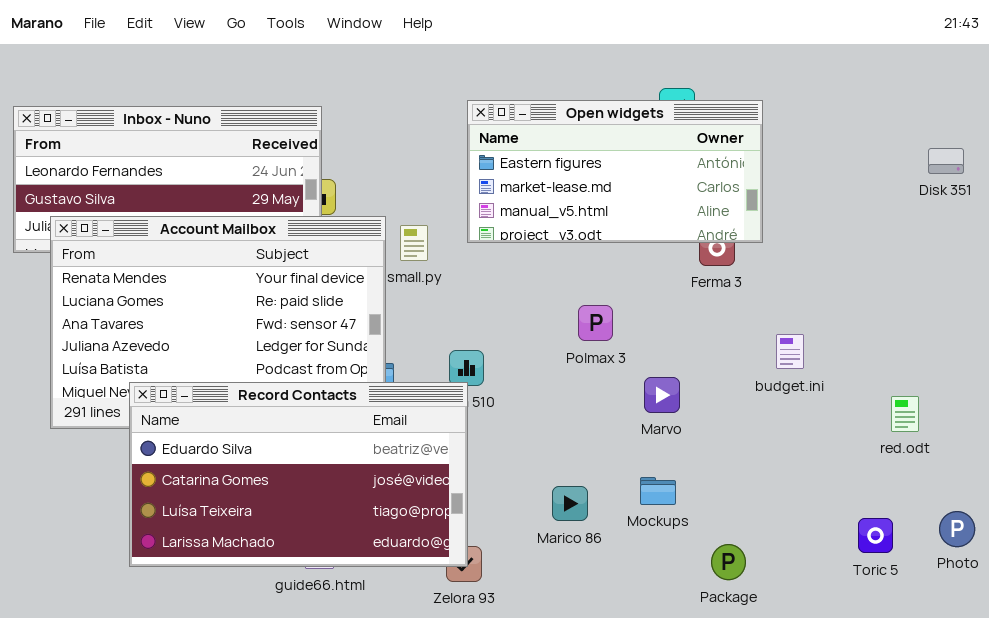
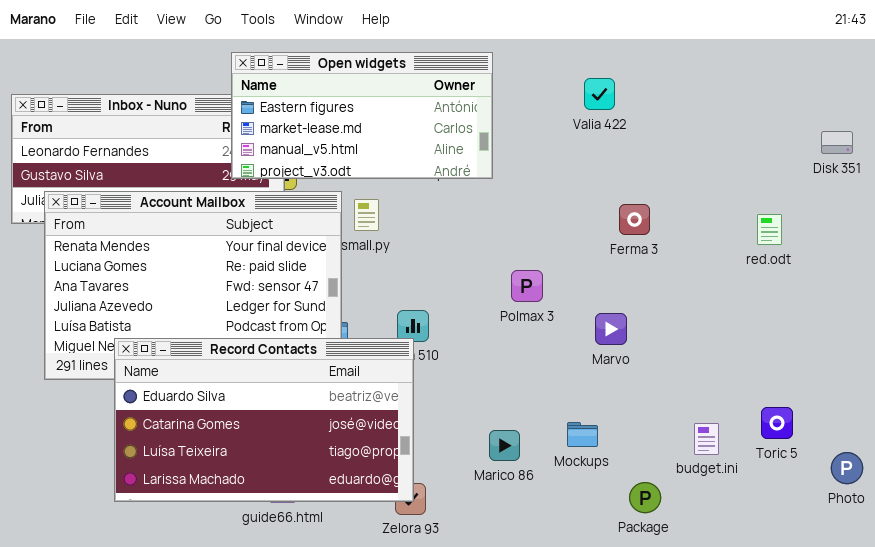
Open widgets: [467,100,763,243] -> [231,52,493,179], moved
budget.ini: [776,334,804,369] -> [694,423,719,455], moved
Marvo: [644,377,680,413] -> [595,313,627,345], moved
red.odt: [891,396,919,432] -> [757,214,782,245], moved
Toric 5: [858,518,893,553] -> [761,407,793,439], moved

